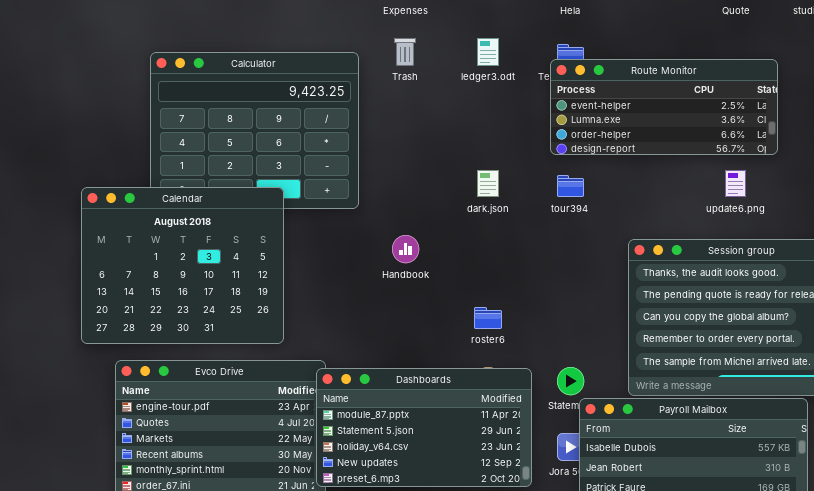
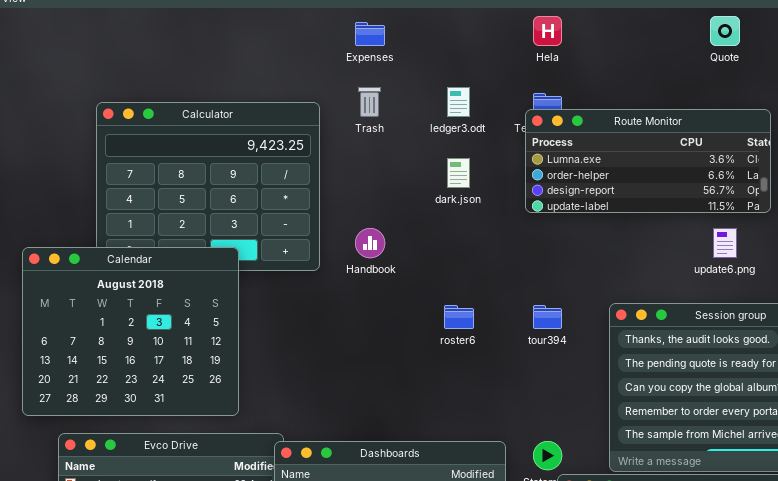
Route Monitor: [550,59,778,155] -> [525,109,771,213], scrolled down 1 row
dark.json: [477,170,499,197] -> [447,158,470,188], moved
tour394: [557,175,584,197] -> [533,305,562,329], moved
Handbook: [392,235,419,263] -> [355,228,385,258], moved
roster6: [474,307,502,329] -> [444,305,474,329], moved

